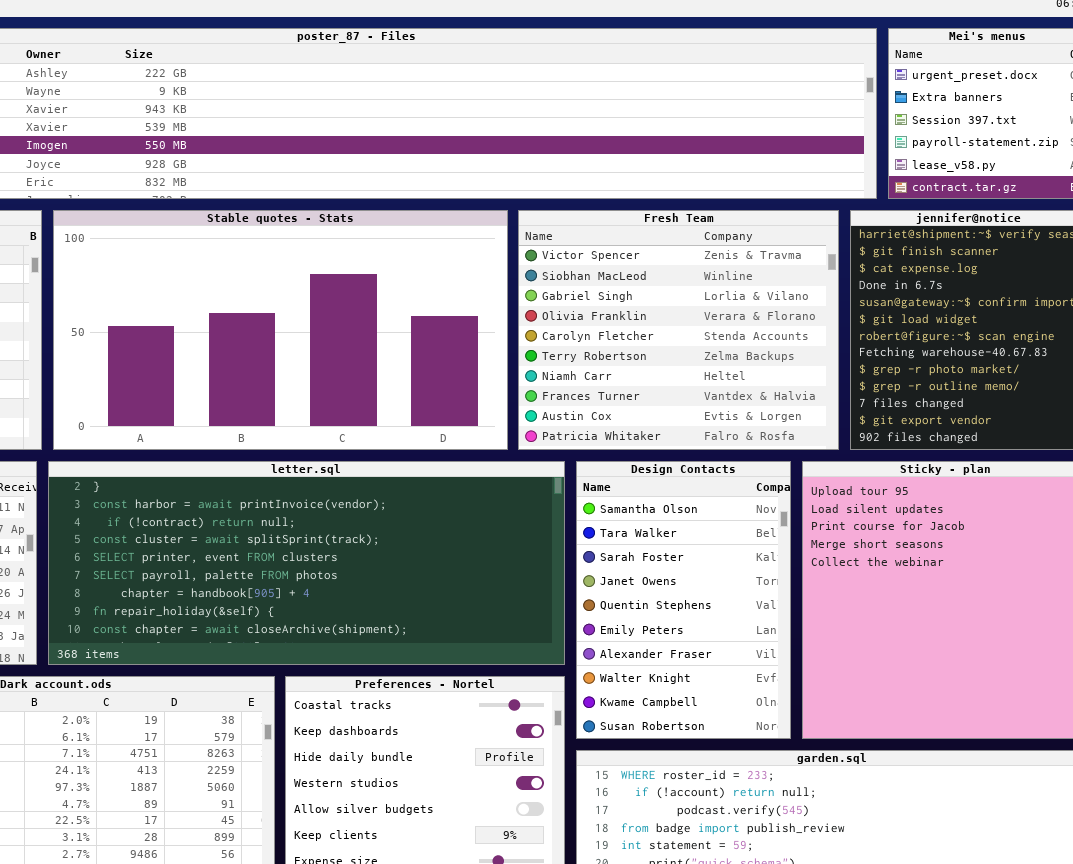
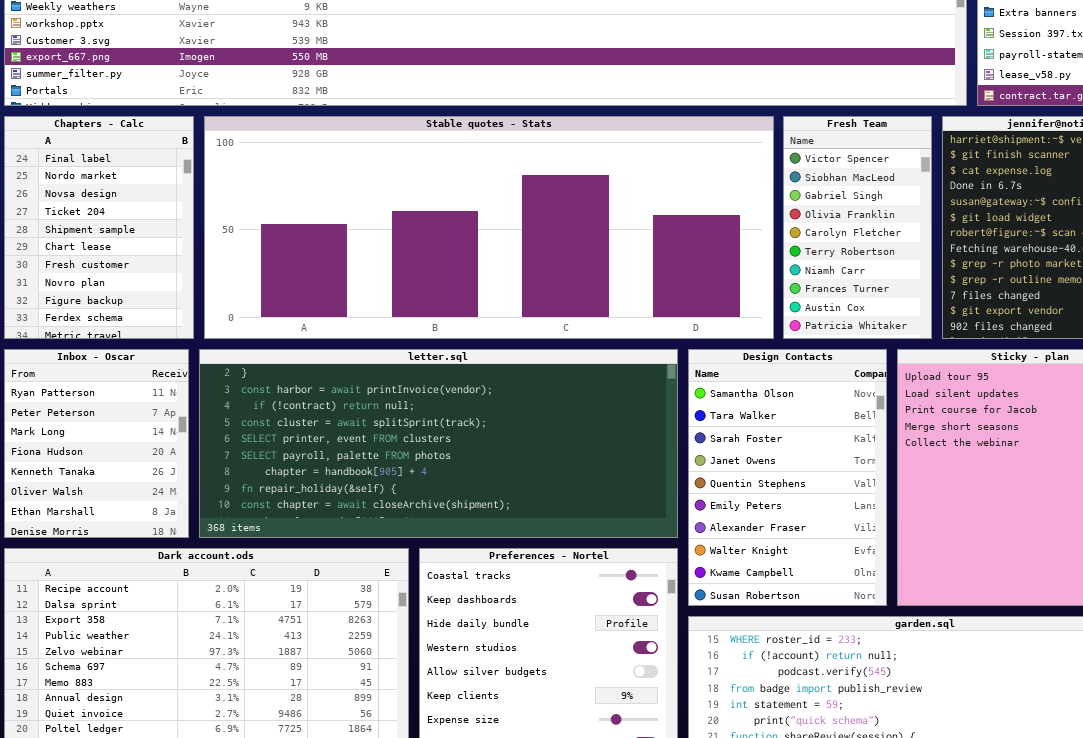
Stable quotes - Stats: [53,210,508,450] -> [204,116,774,339], resized
Fresh Team: [518,210,839,450] -> [783,116,932,339], resized

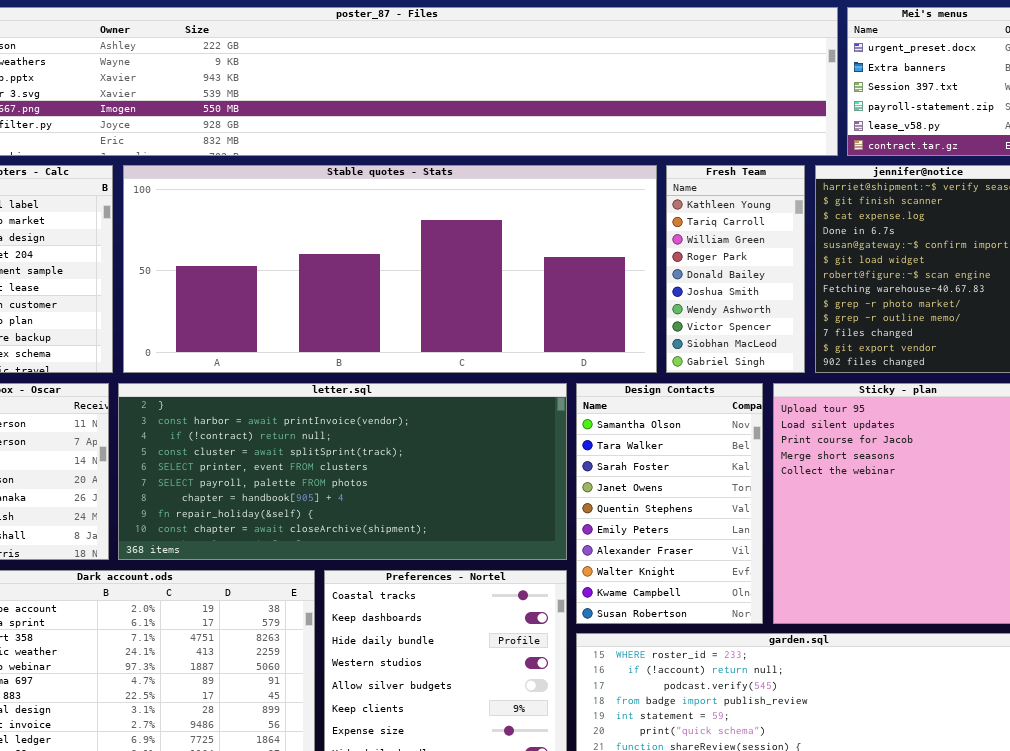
Fresh Team: [783,116,932,339] -> [666,165,805,373], scrolled up 7 rows

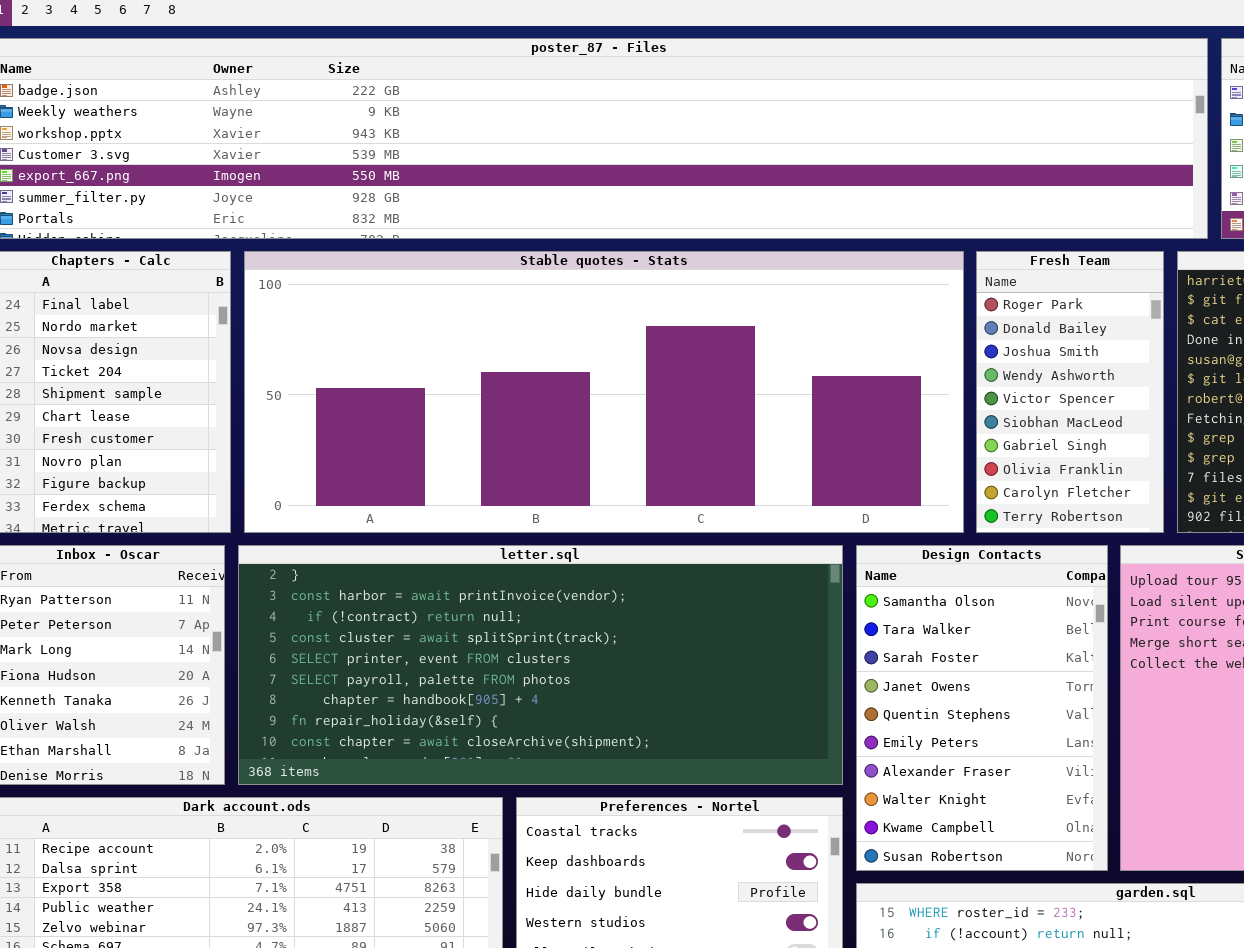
Fresh Team: [666,165,805,373] -> [976,251,1164,533], scrolled down 3 rows

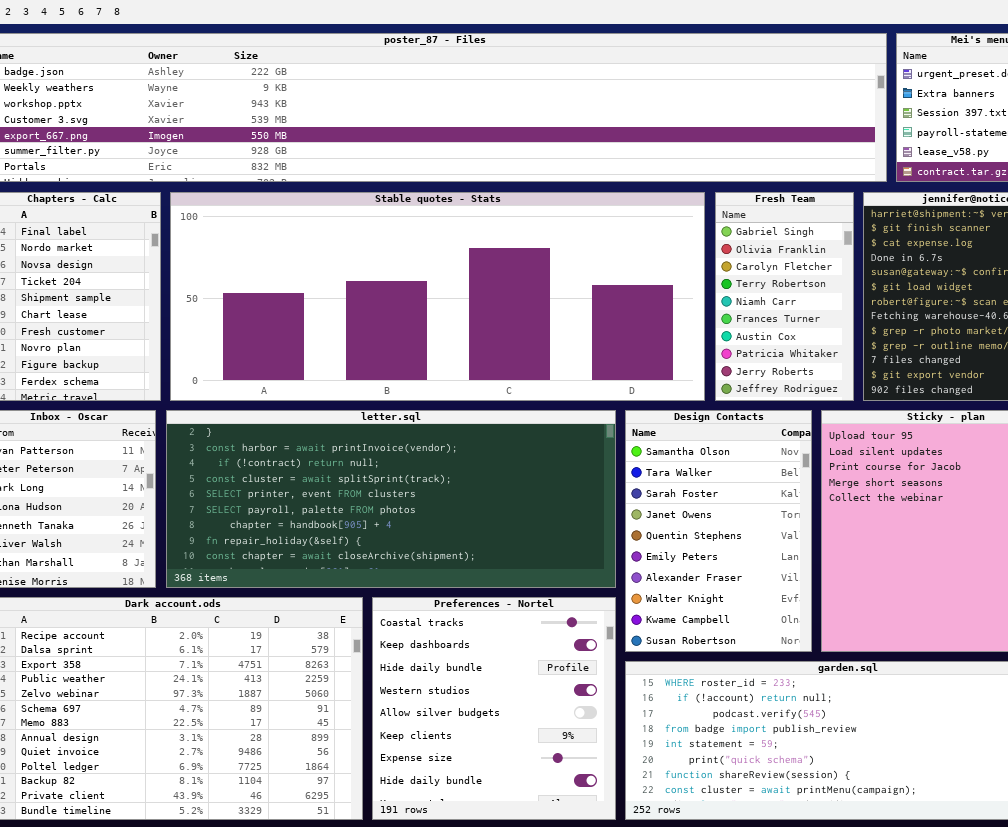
Fresh Team: [976,251,1164,533] -> [715,192,854,401], scrolled down 6 rows

